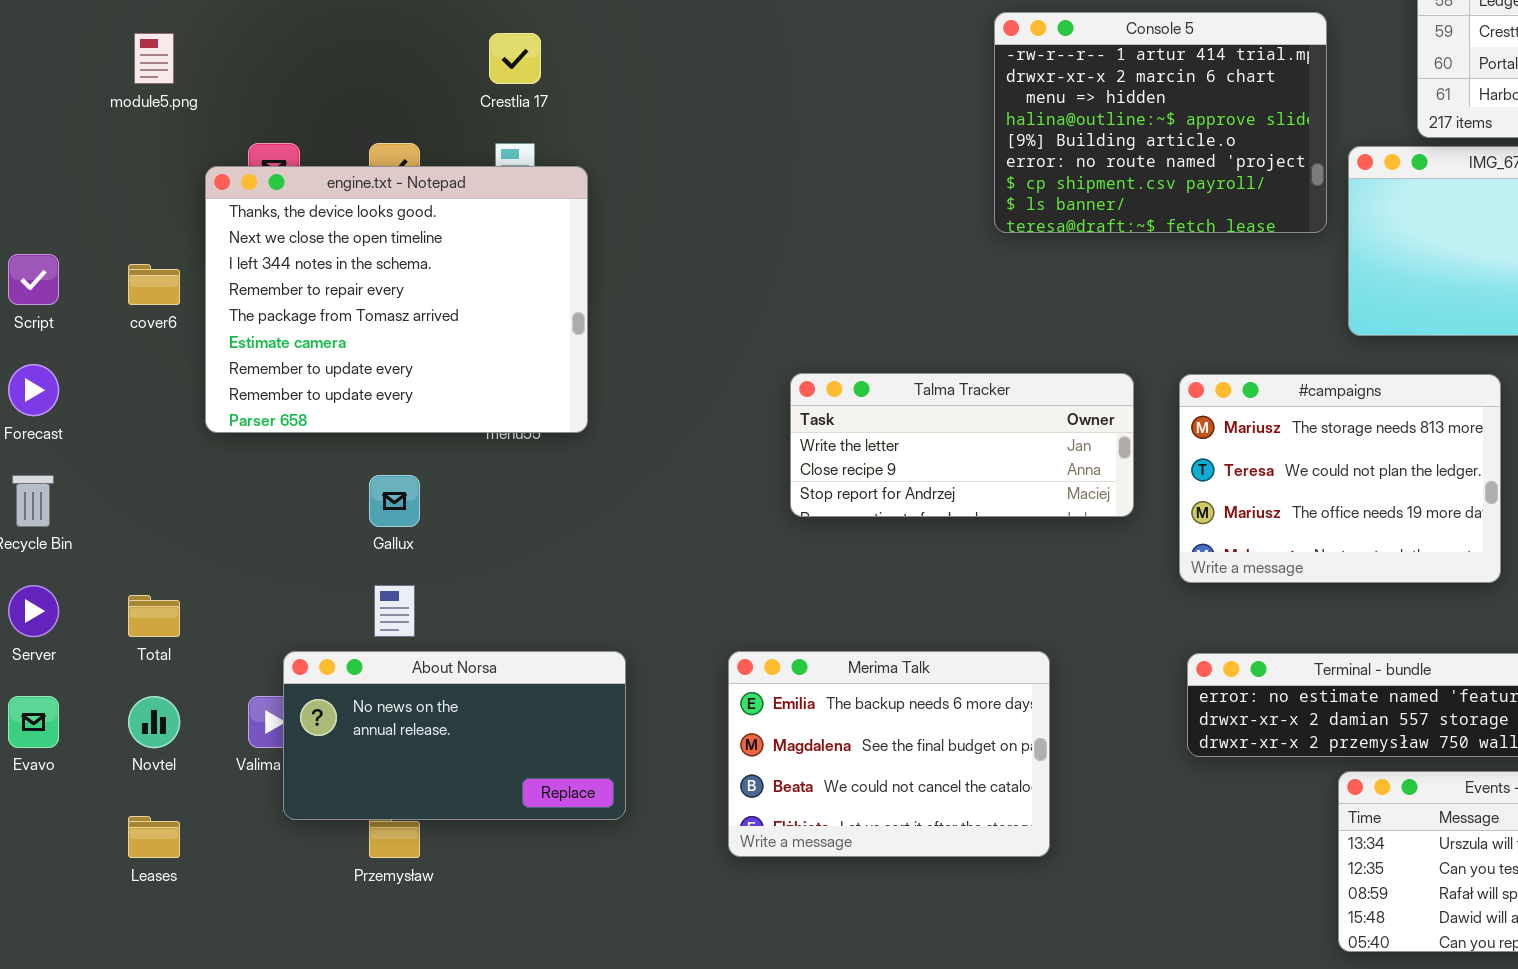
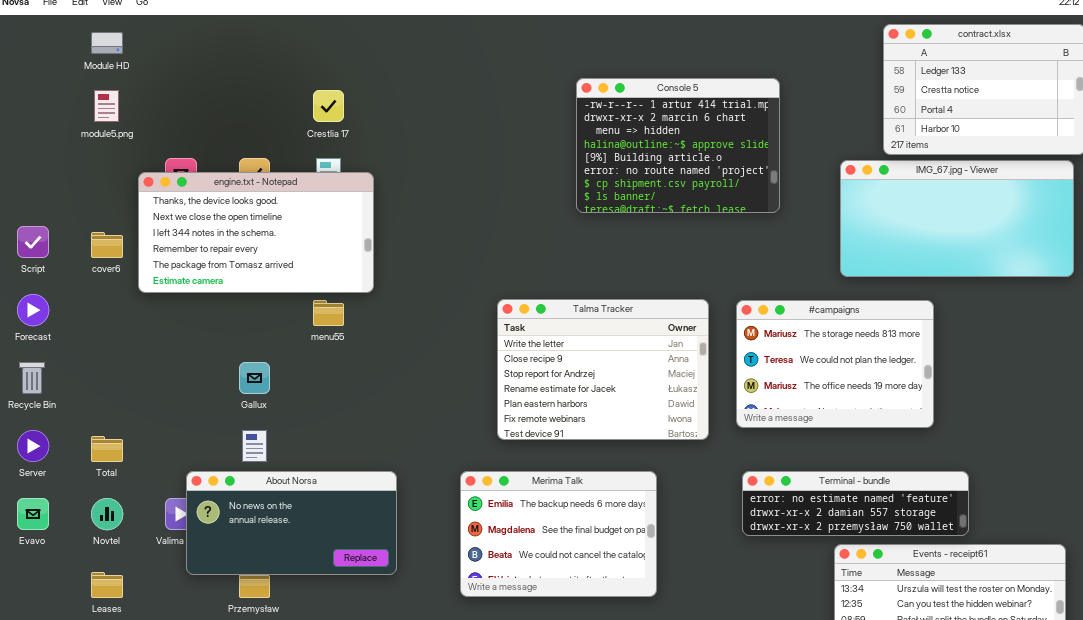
Console 5: [994,12,1327,233] -> [576,78,780,213], moved
engine.txt - Notepad: [205,166,588,433] -> [138,172,374,293], resized
Talma Tracker: [790,373,1134,517] -> [497,299,709,440], resized

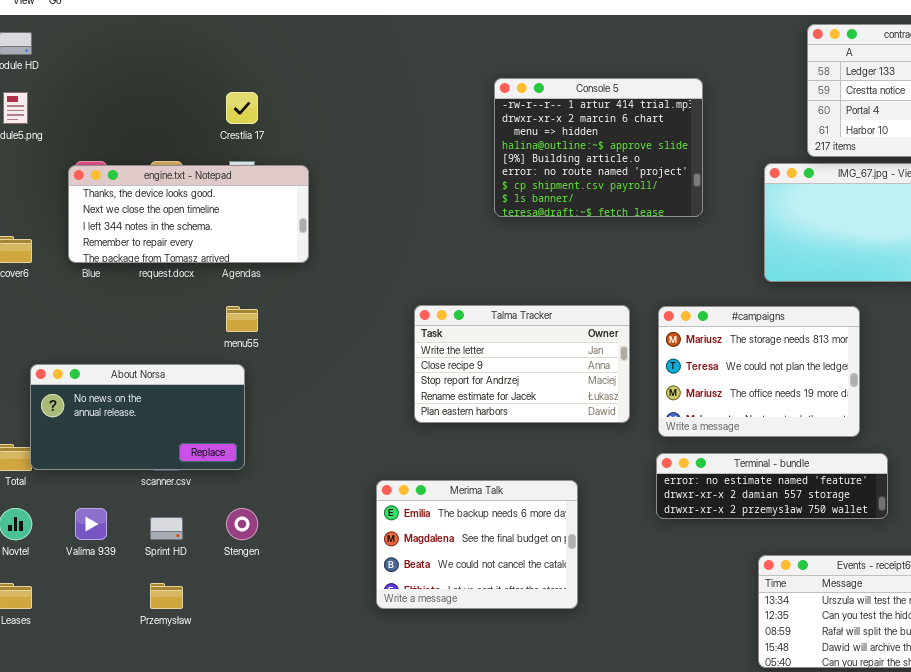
engine.txt - Notepad: [138,172,374,293] -> [68,165,309,263], moved, resized
Talma Tracker: [497,299,709,440] -> [414,305,630,423], resized
About Norsa: [186,471,397,575] -> [30,364,245,470], moved
Terminal - bundle: [742,471,969,536] -> [656,453,888,519], moved

